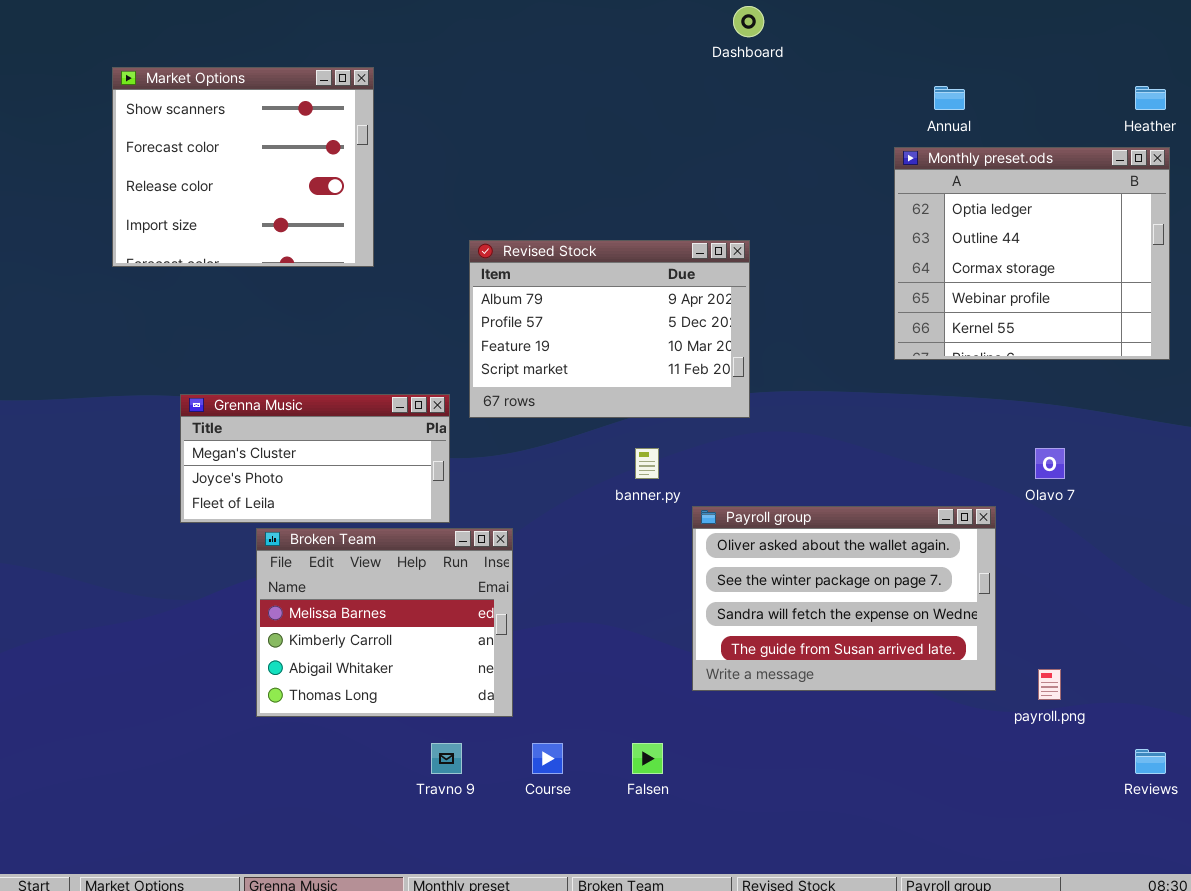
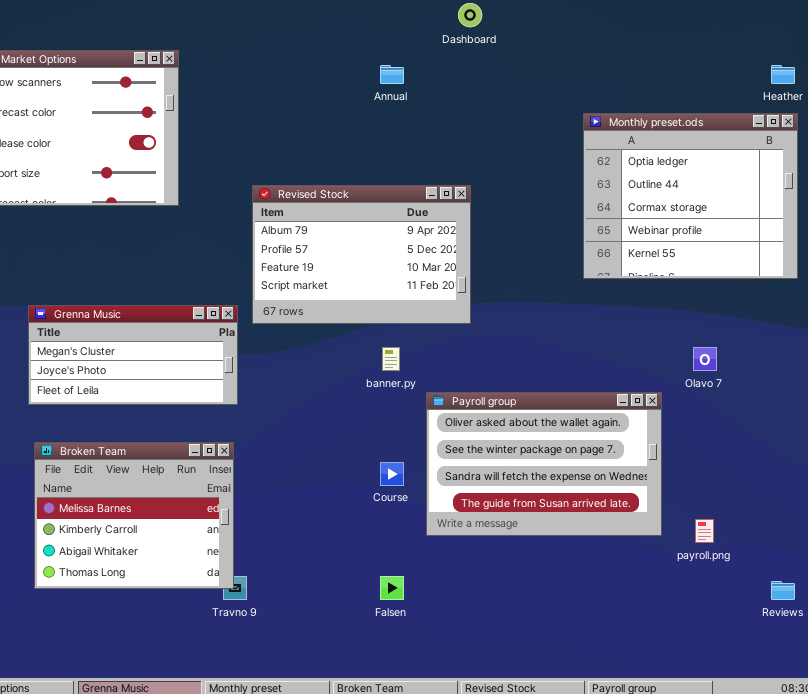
Annual: [934,86,965,110] -> [380,65,404,84], moved
Broken Team: [256,528,513,717] -> [34,442,234,589], moved
Course: [532,743,563,774] -> [380,462,404,486], moved

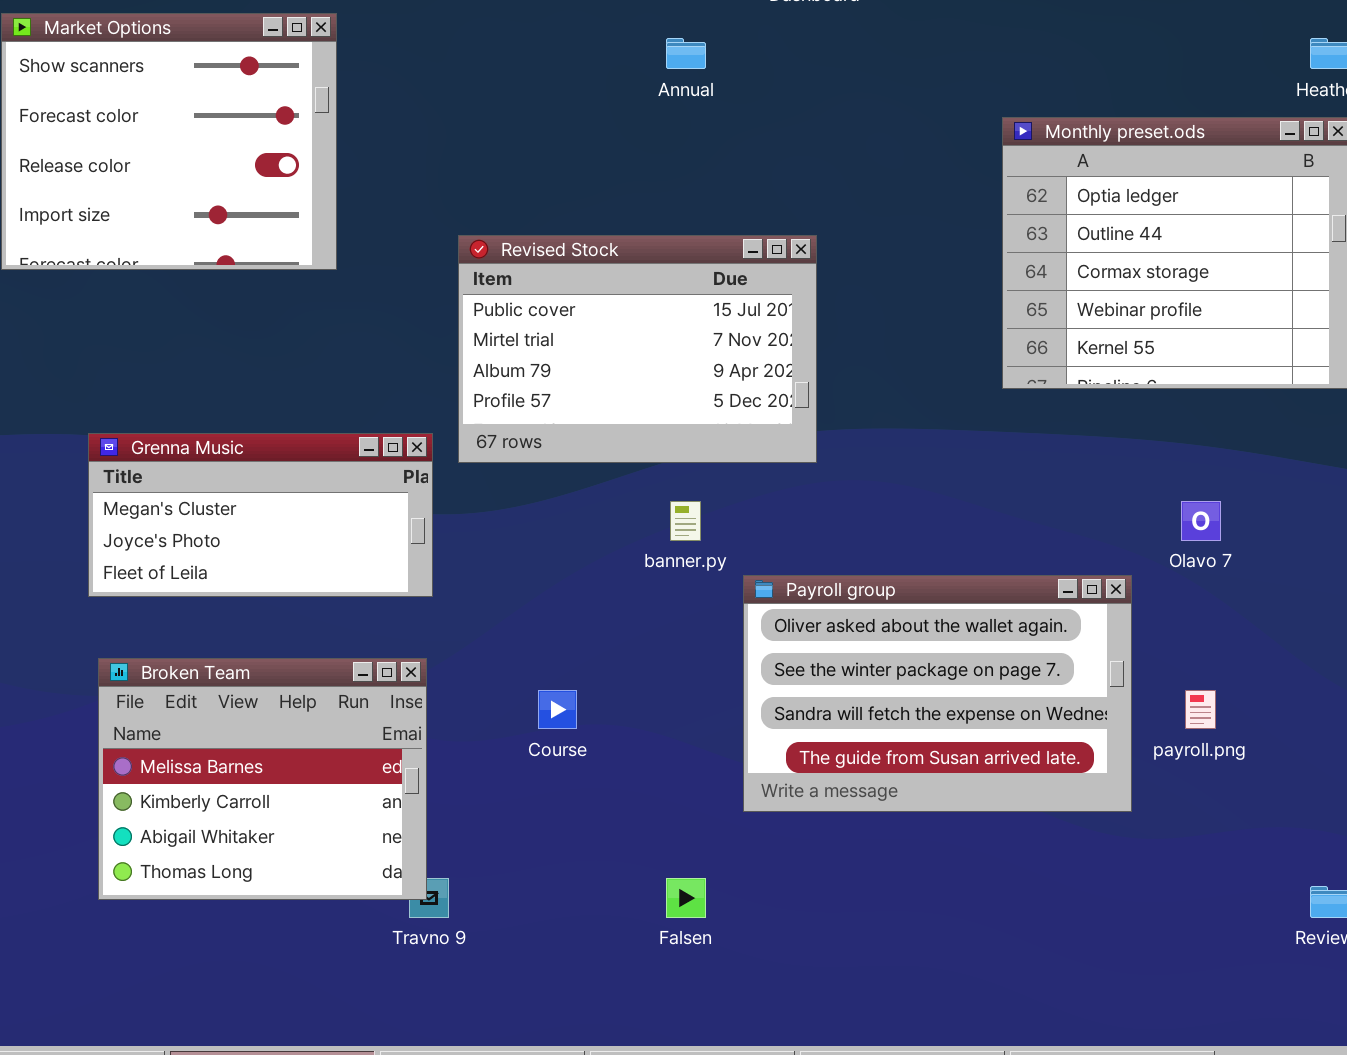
Revised Stock: [252,185,471,324] -> [458,235,817,463], scrolled up 2 rows
Course: [380,462,404,486] -> [538,690,577,729], moved
payroll.png: [695,519,714,543] -> [1185,690,1216,729], moved

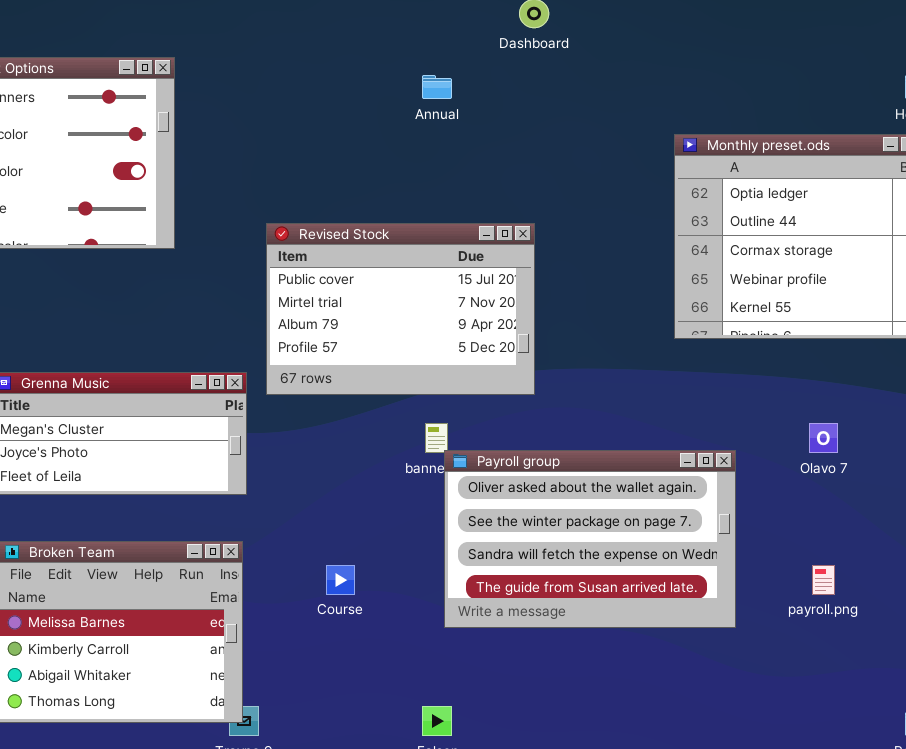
Payroll group: [743,575,1132,812] -> [444,450,736,628], moved

